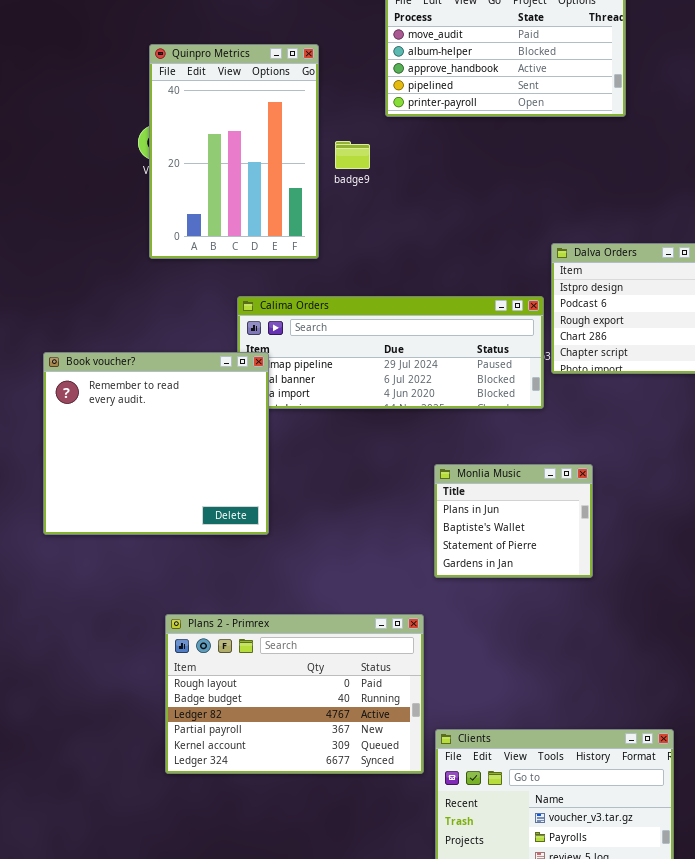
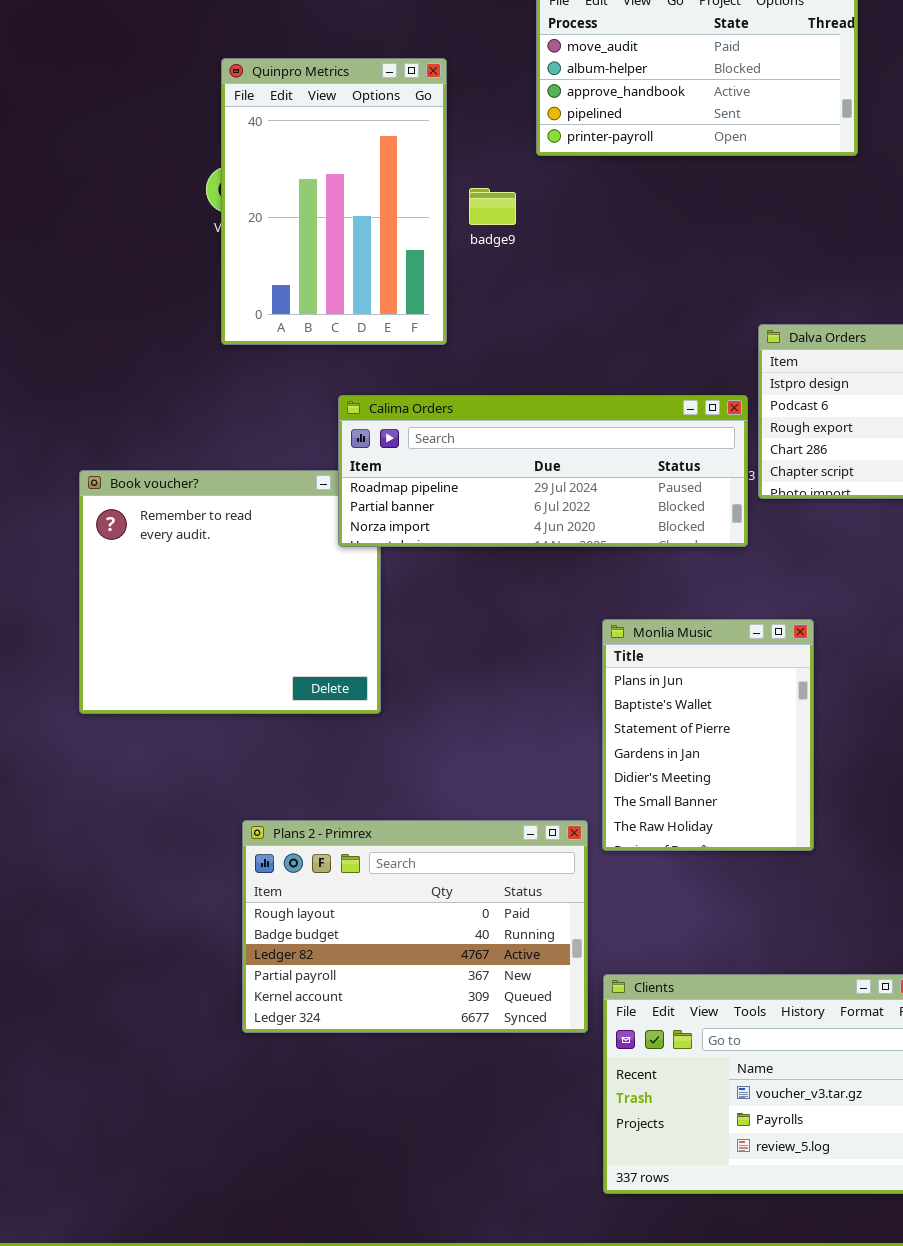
Calima Orders: [237,296,544,409] -> [338,395,748,547], raised
Monlia Music: [434,464,593,578] -> [602,619,814,851], resized

